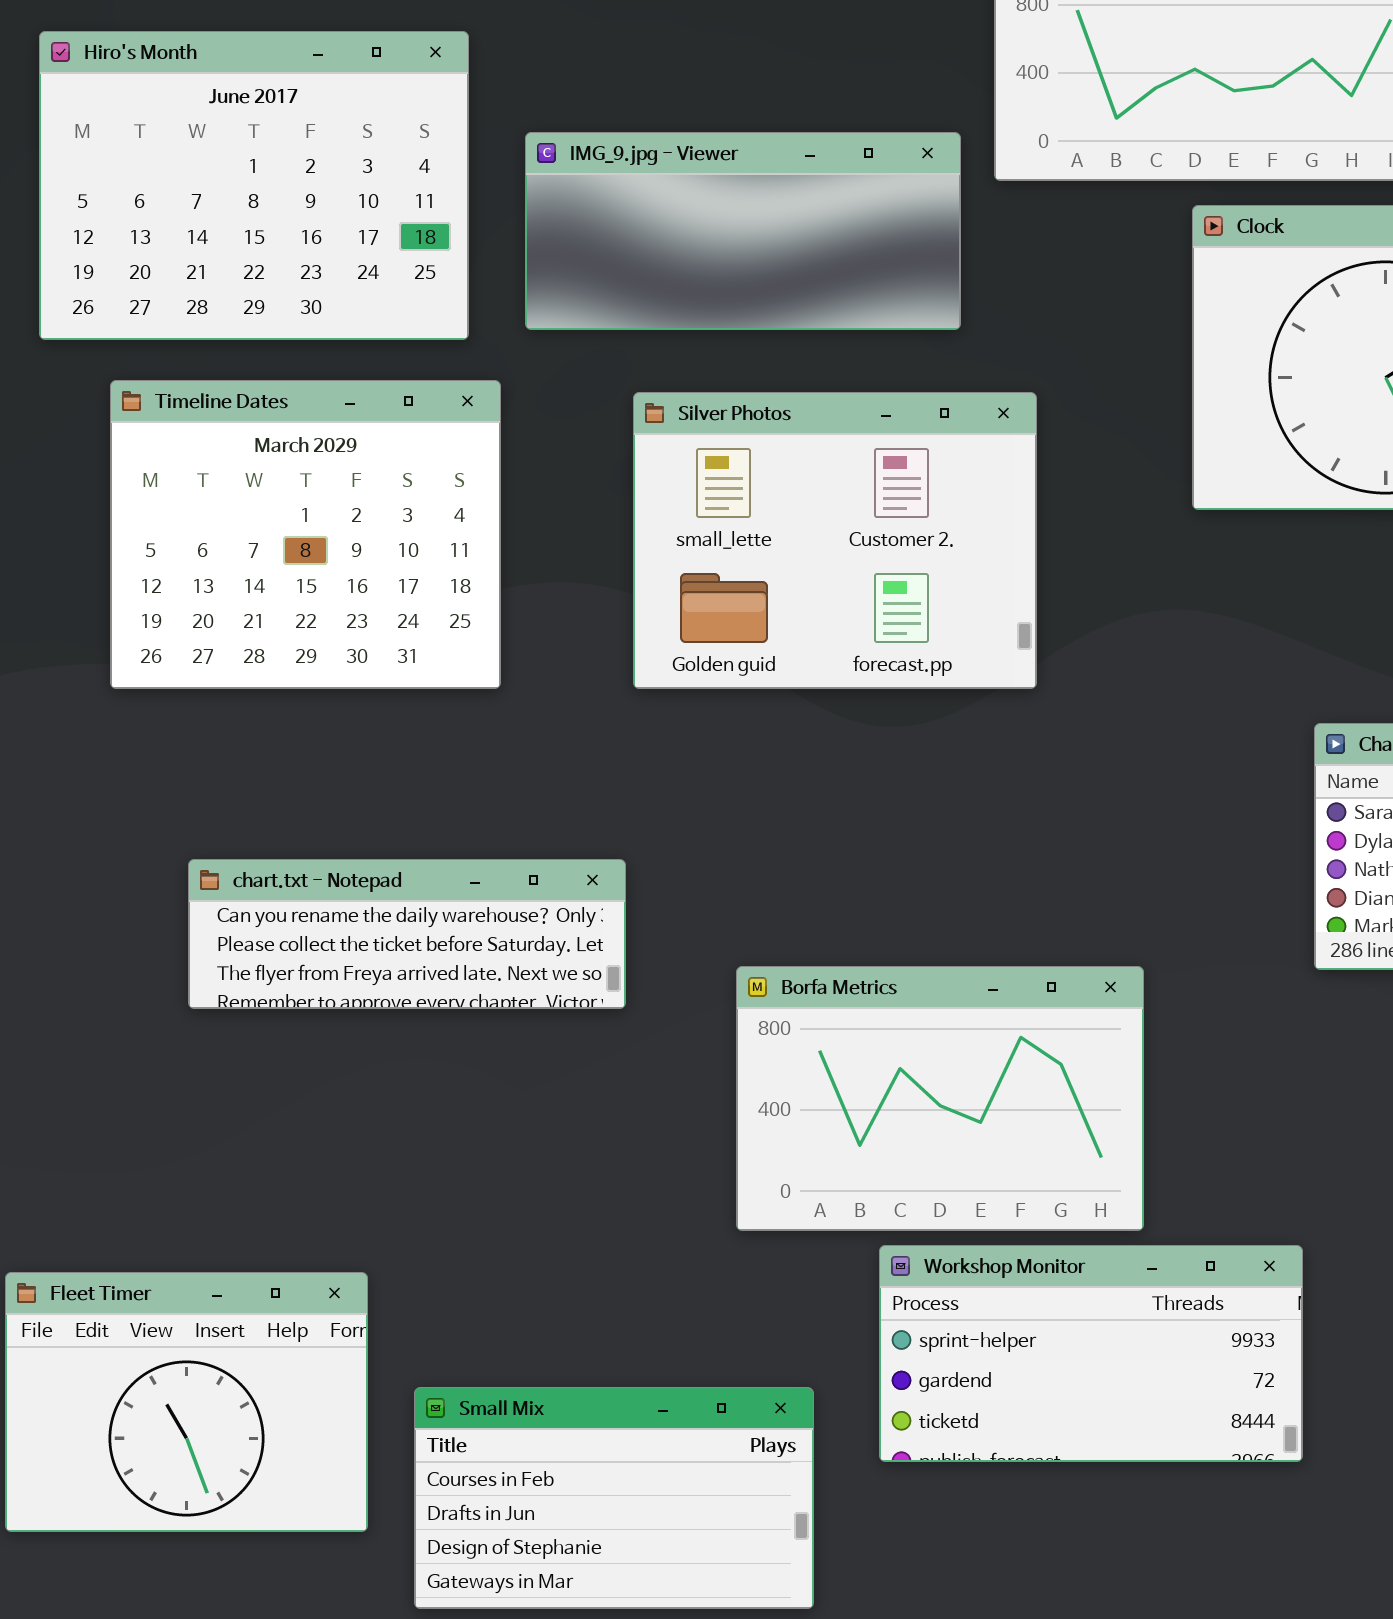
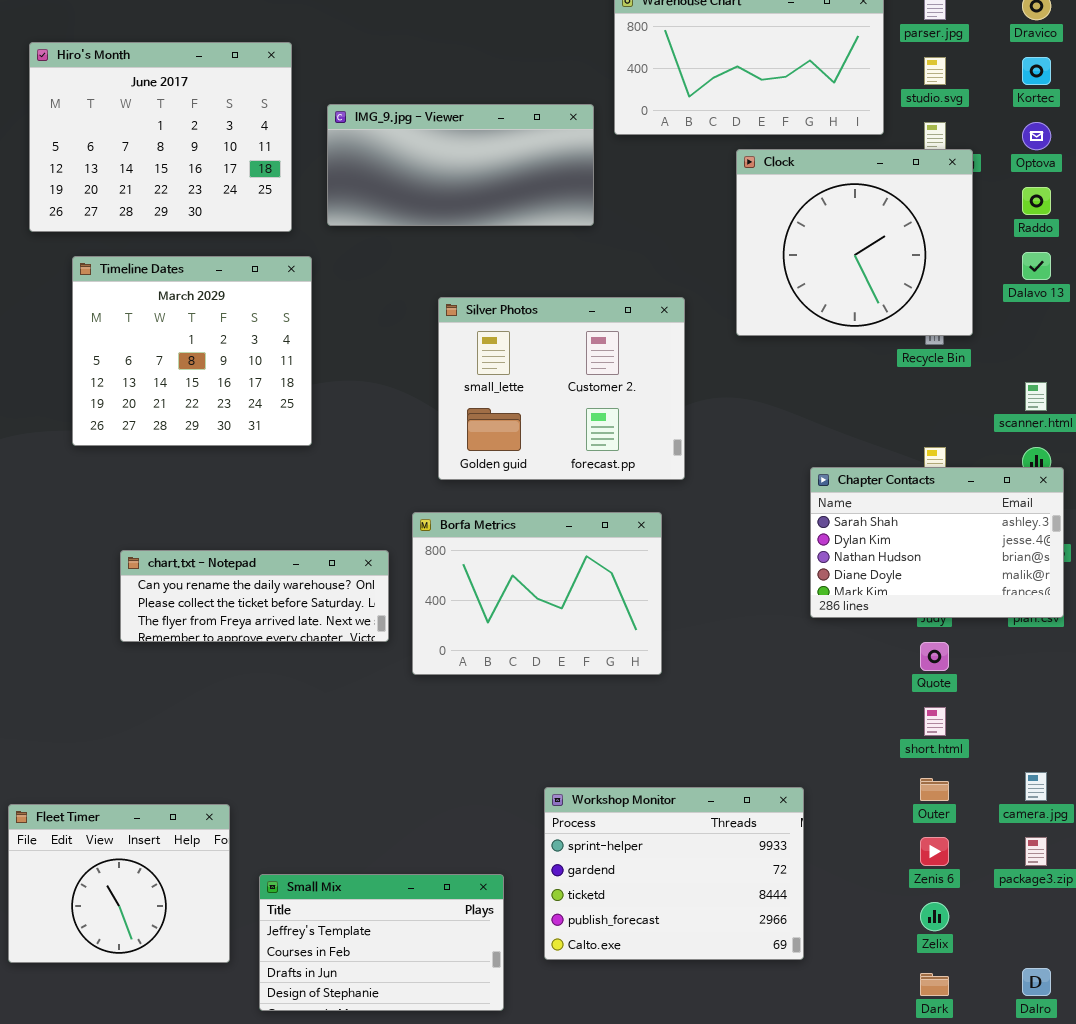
Silver Photos: [633,392,1037,689] -> [438,297,685,480], moved
Borfa Metrics: [736,966,1144,1231] -> [412,512,662,675], moved
Workshop Monitor: [879,1245,1303,1462] -> [544,787,804,960], resized
Small Mix: [414,1387,814,1609] -> [259,874,504,1011], scrolled up 1 row

